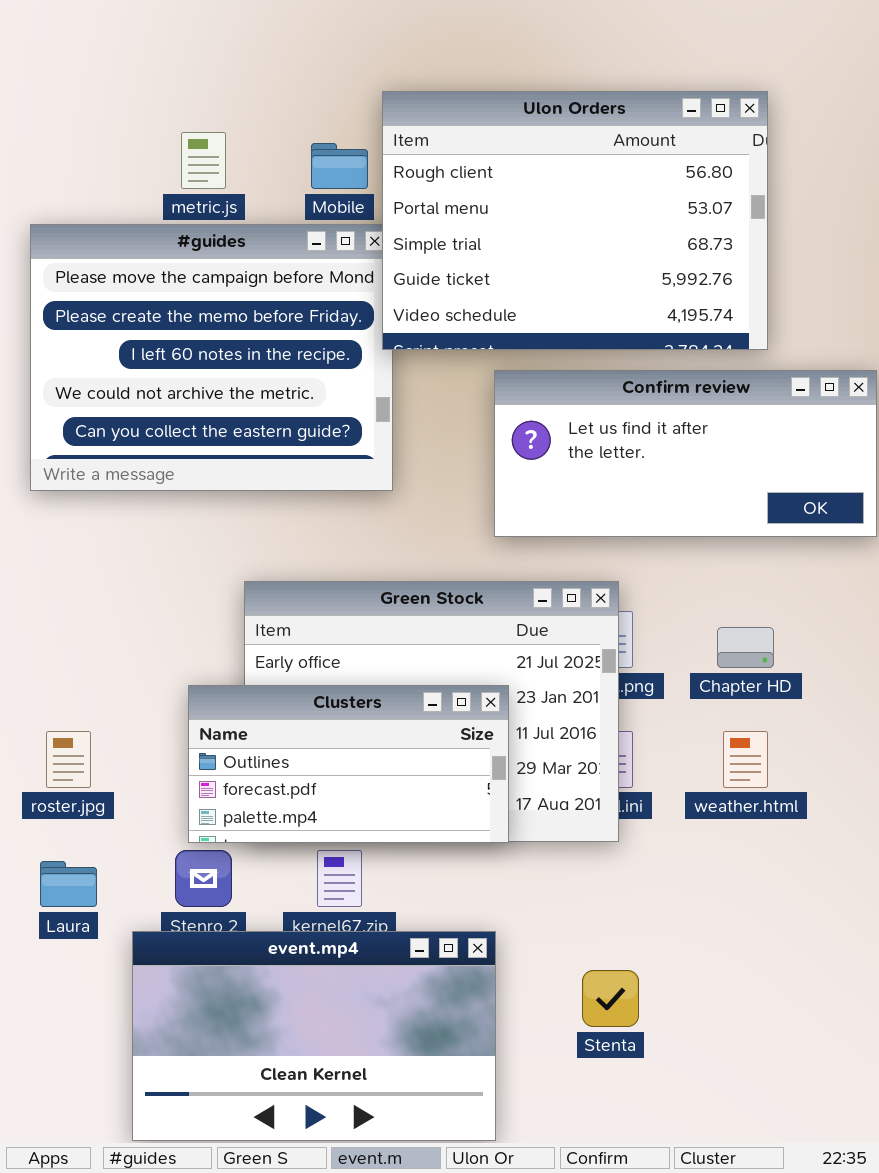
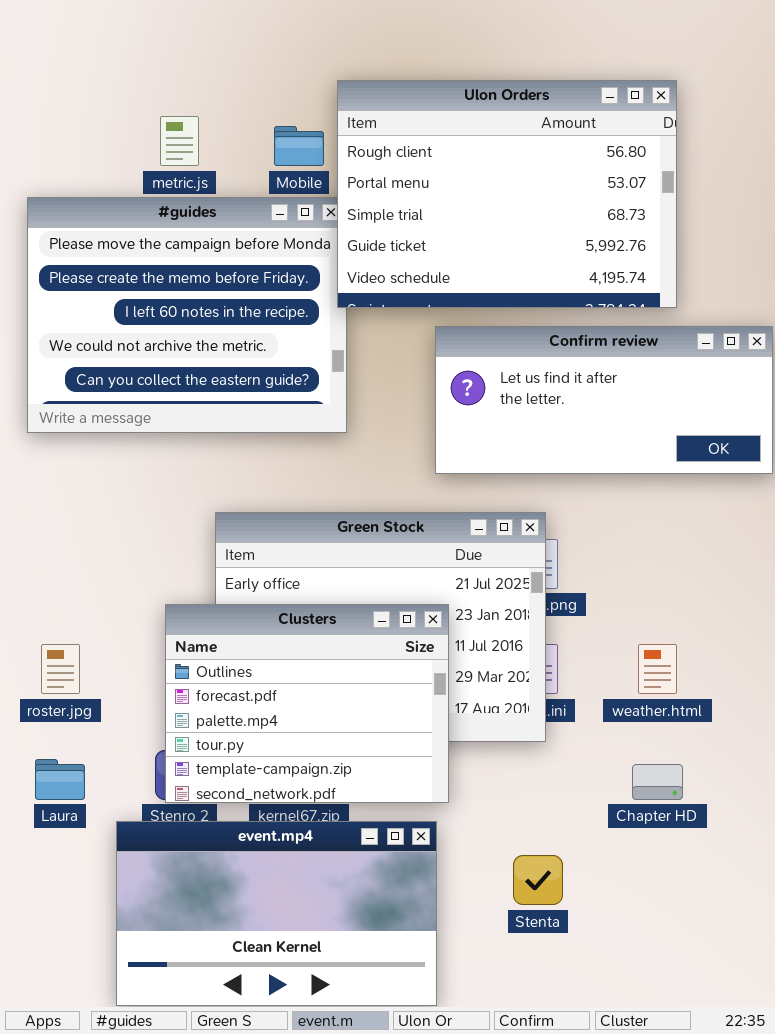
Chapter HD: [717,627,774,668] -> [632,764,683,800], moved
Clusters: [188,685,509,843] -> [165,604,449,803], resized

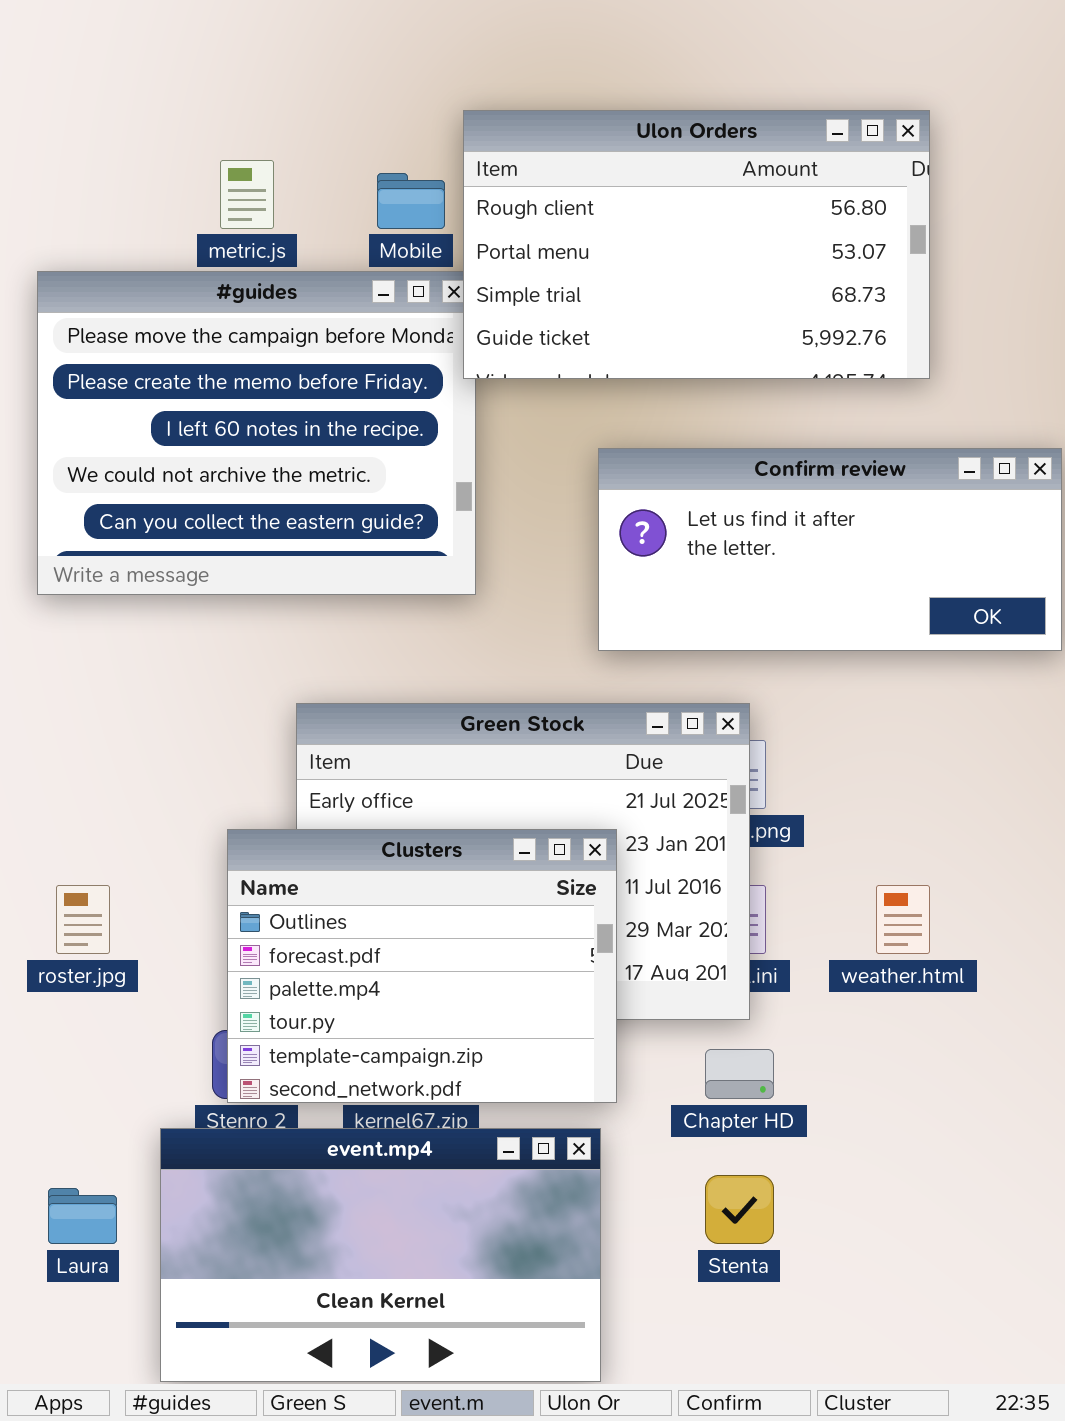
Ulon Orders: [337,80,677,308] -> [463,110,930,379], resized
Laura: [35,759,85,800] -> [48,1188,117,1244], moved
Chapter HD: [632,764,683,800] -> [705,1049,774,1099], moved

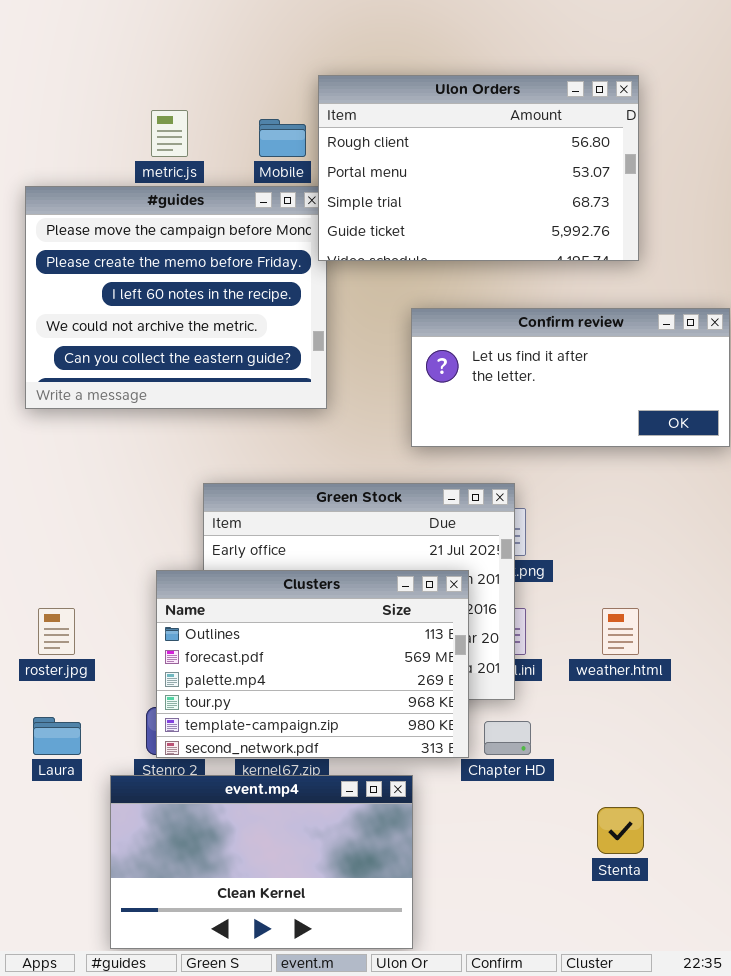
Clusters: [227,829,617,1103] -> [156,570,469,758], resized
Stenta: [705,1175,774,1244] -> [597,807,644,854], moved
Laura: [48,1188,117,1244] -> [33,717,81,755], moved

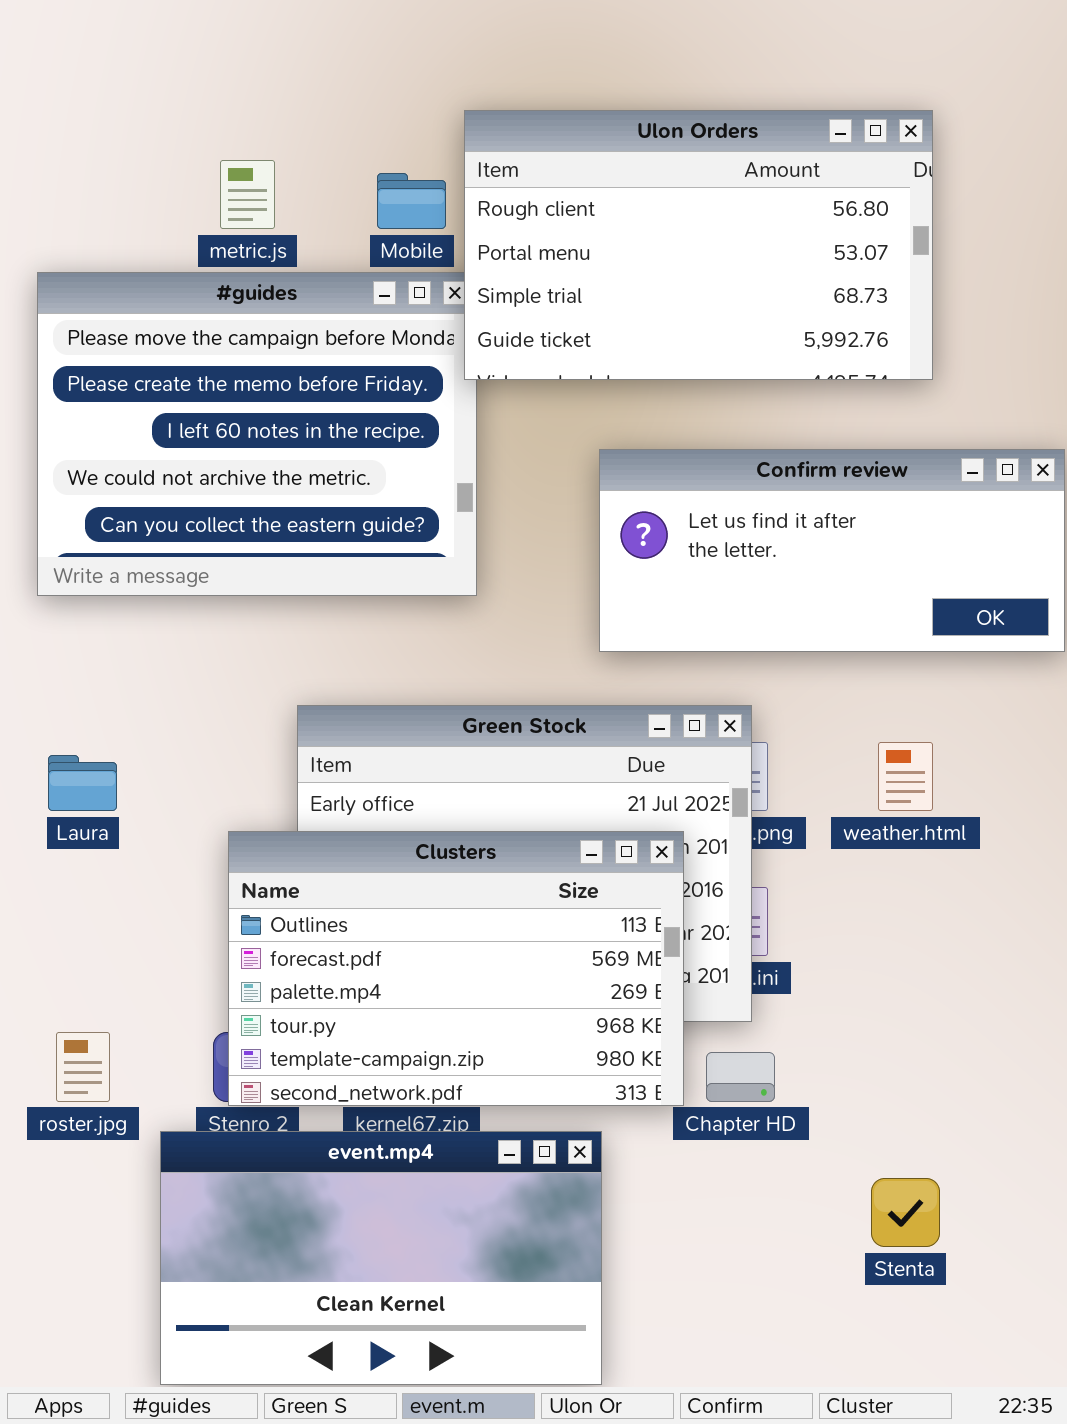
roster.jpg: [38,608,75,655] -> [56,1032,110,1102], moved
weather.html: [602,608,639,655] -> [878,742,933,811], moved
Laura: [33,717,81,755] -> [48,755,117,811], moved

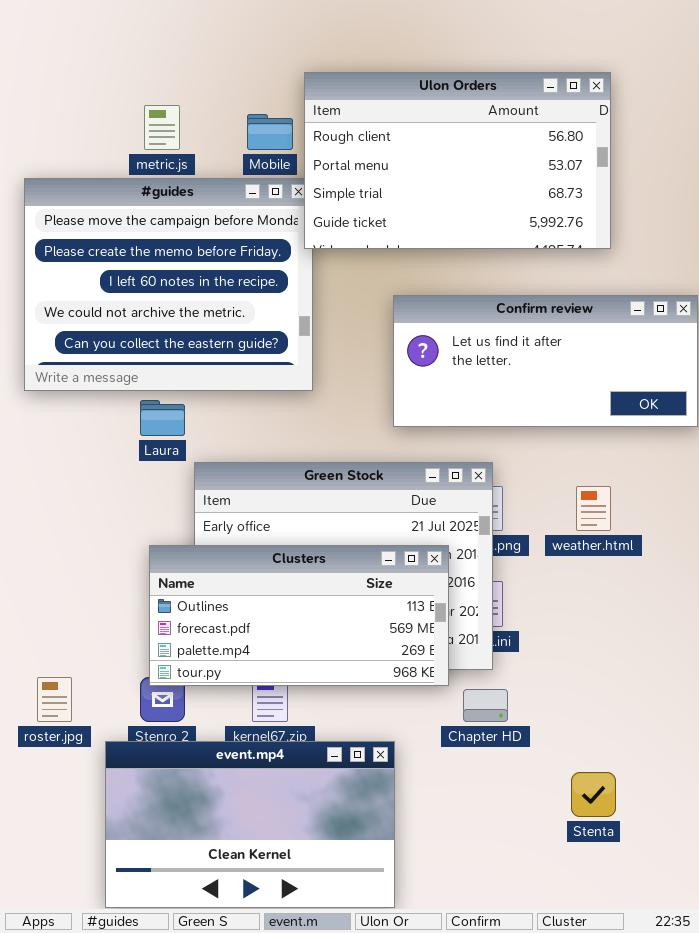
Laura: [48,755,117,811] -> [140,400,185,436], moved
Clusters: [228,831,684,1106] -> [149,545,449,686], resized

